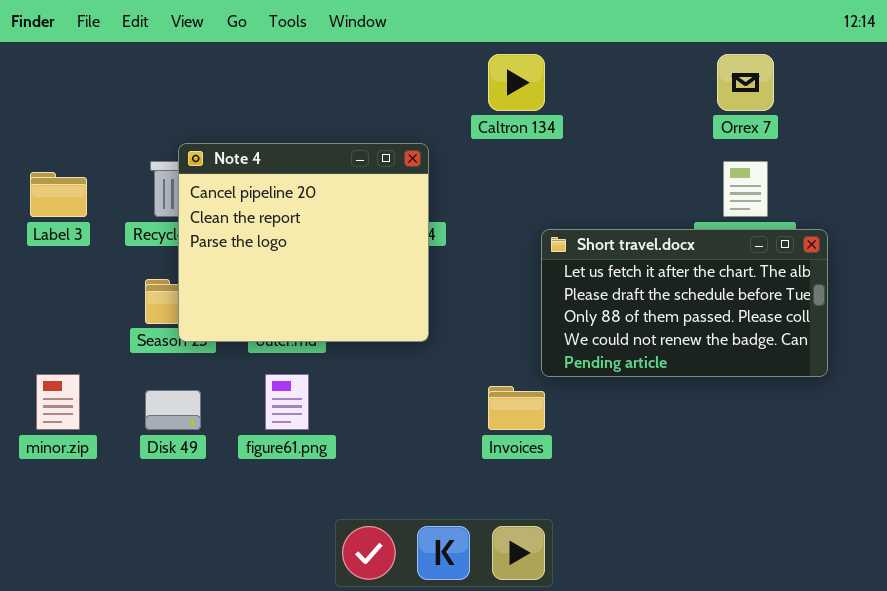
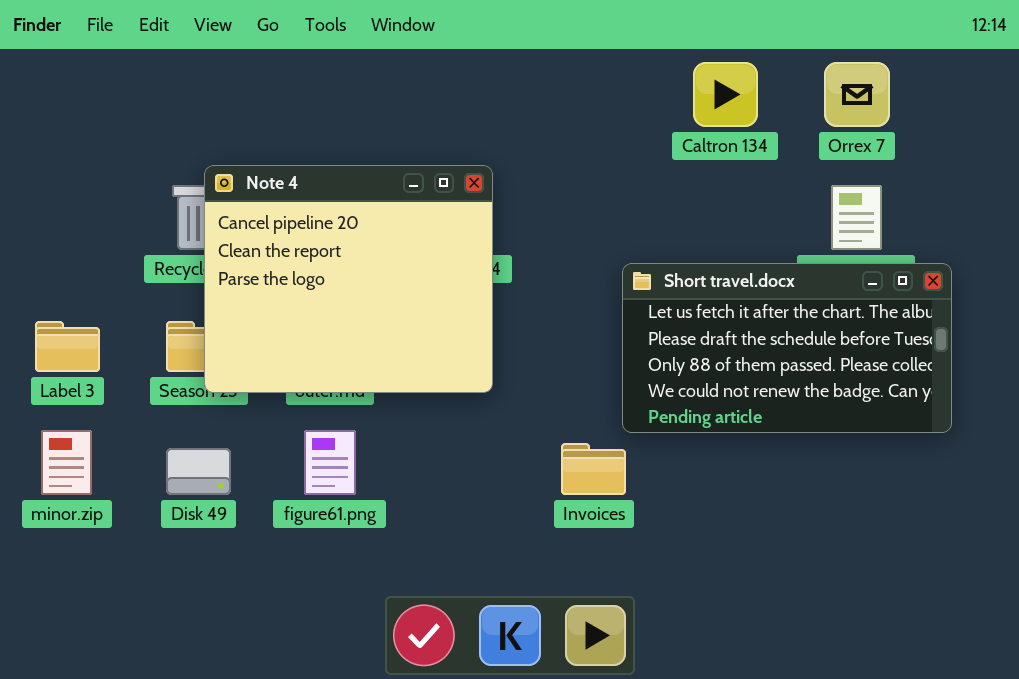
Caltron 134: [488,54,545,111] -> [693,62,758,127], moved
Label 3: [30,172,87,217] -> [35,321,100,372], moved

